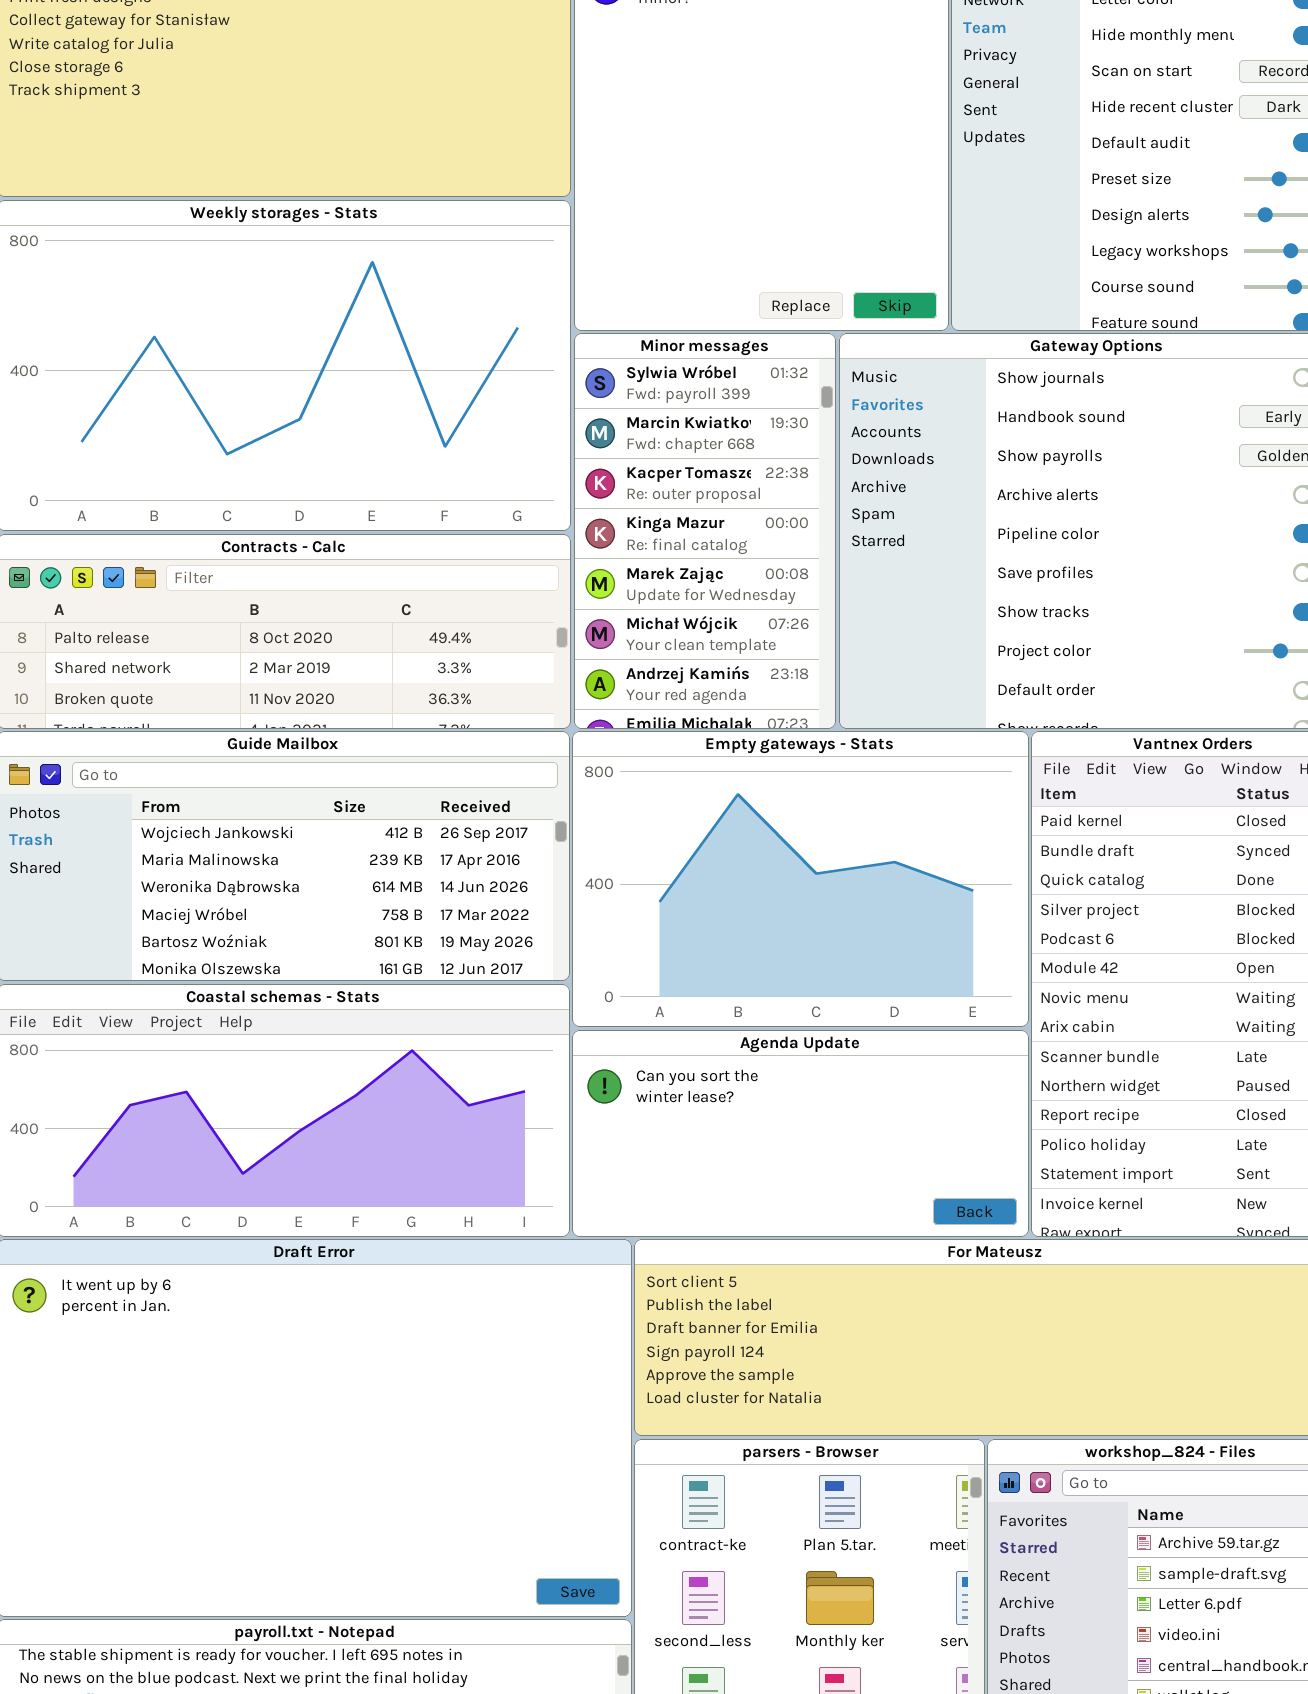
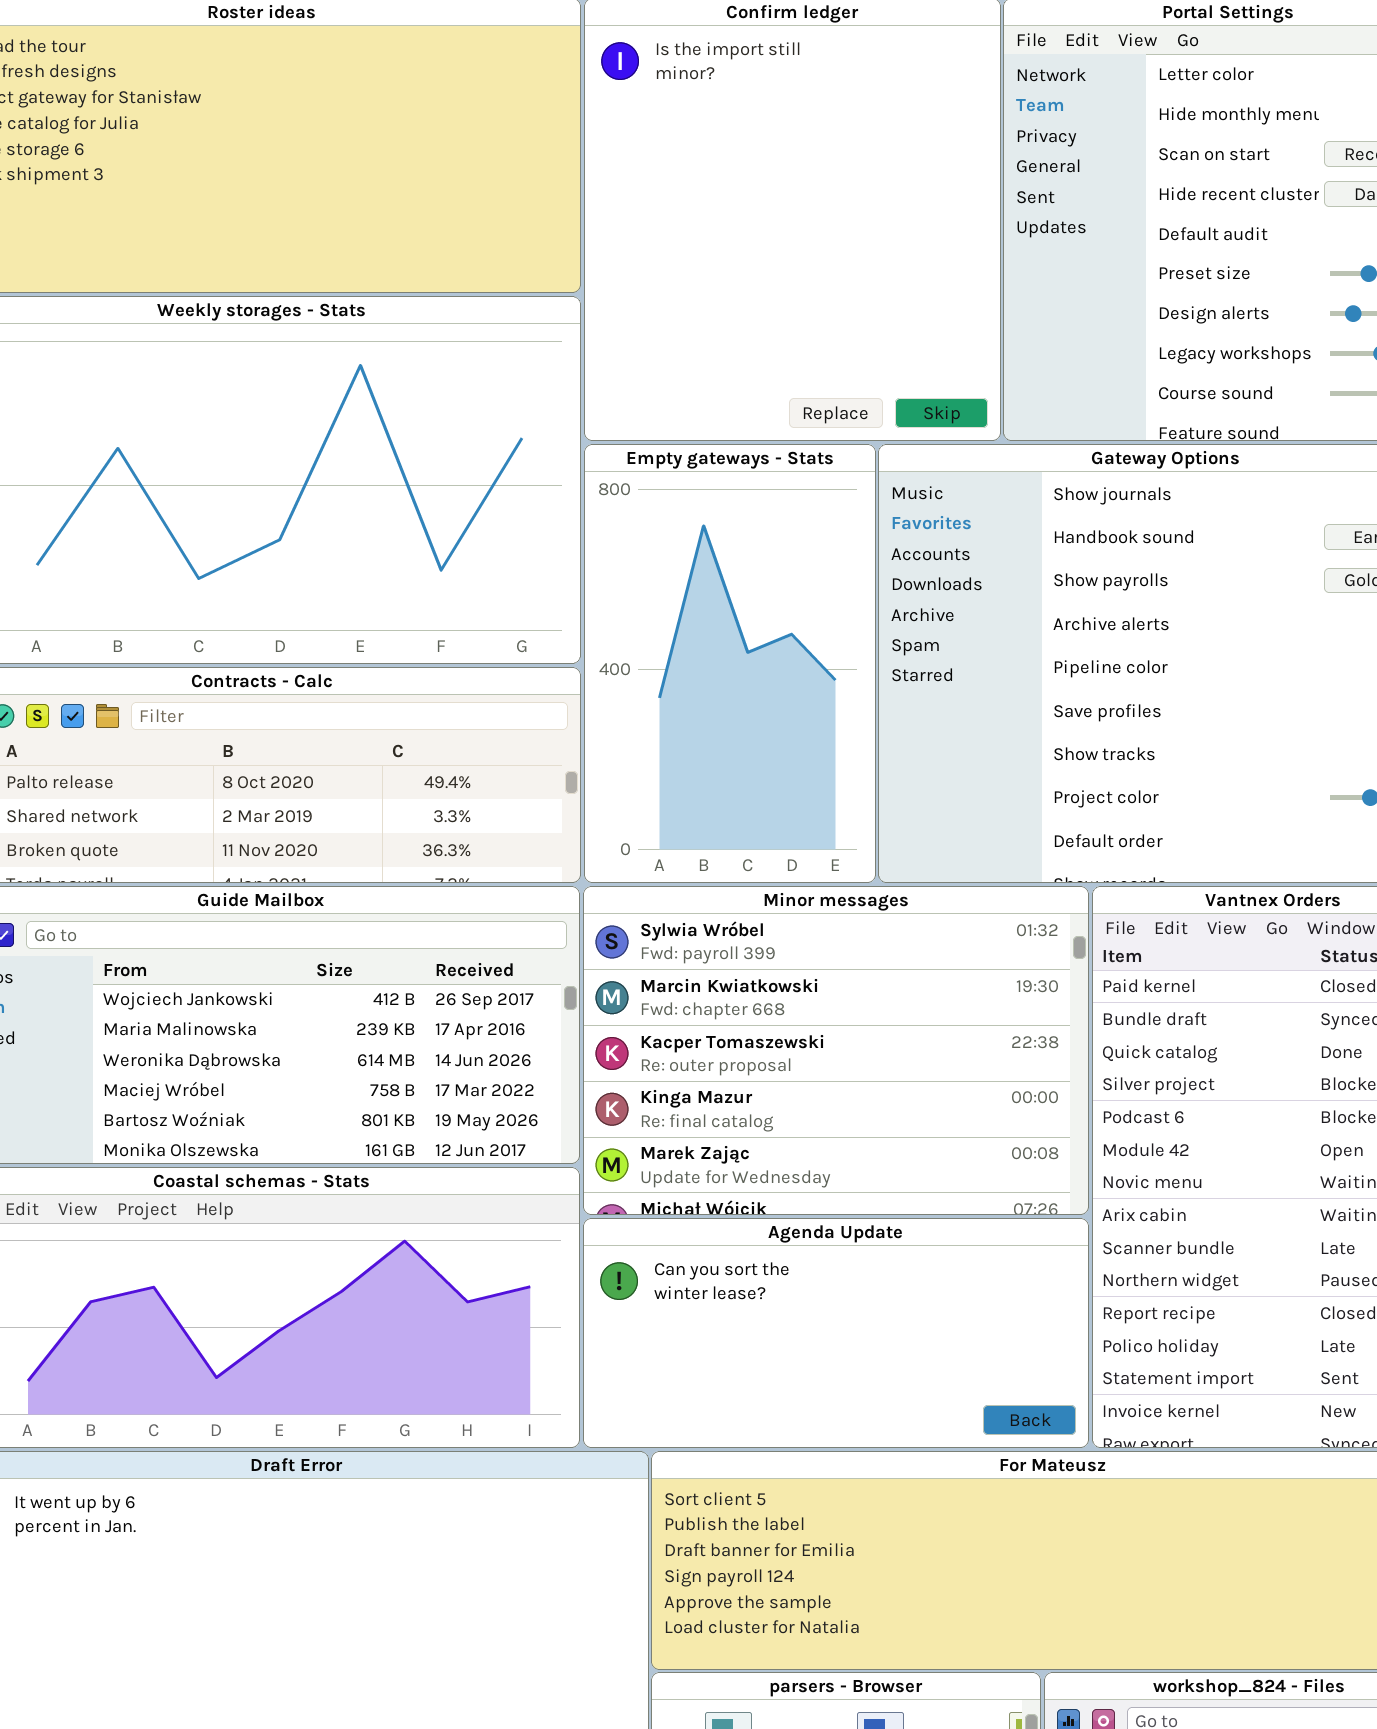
Minor messages: [574,333,836,729] -> [583,886,1089,1215], moved, resized
Empty gateways - Stats: [572,731,1029,1027] -> [584,444,876,883], moved, resized

